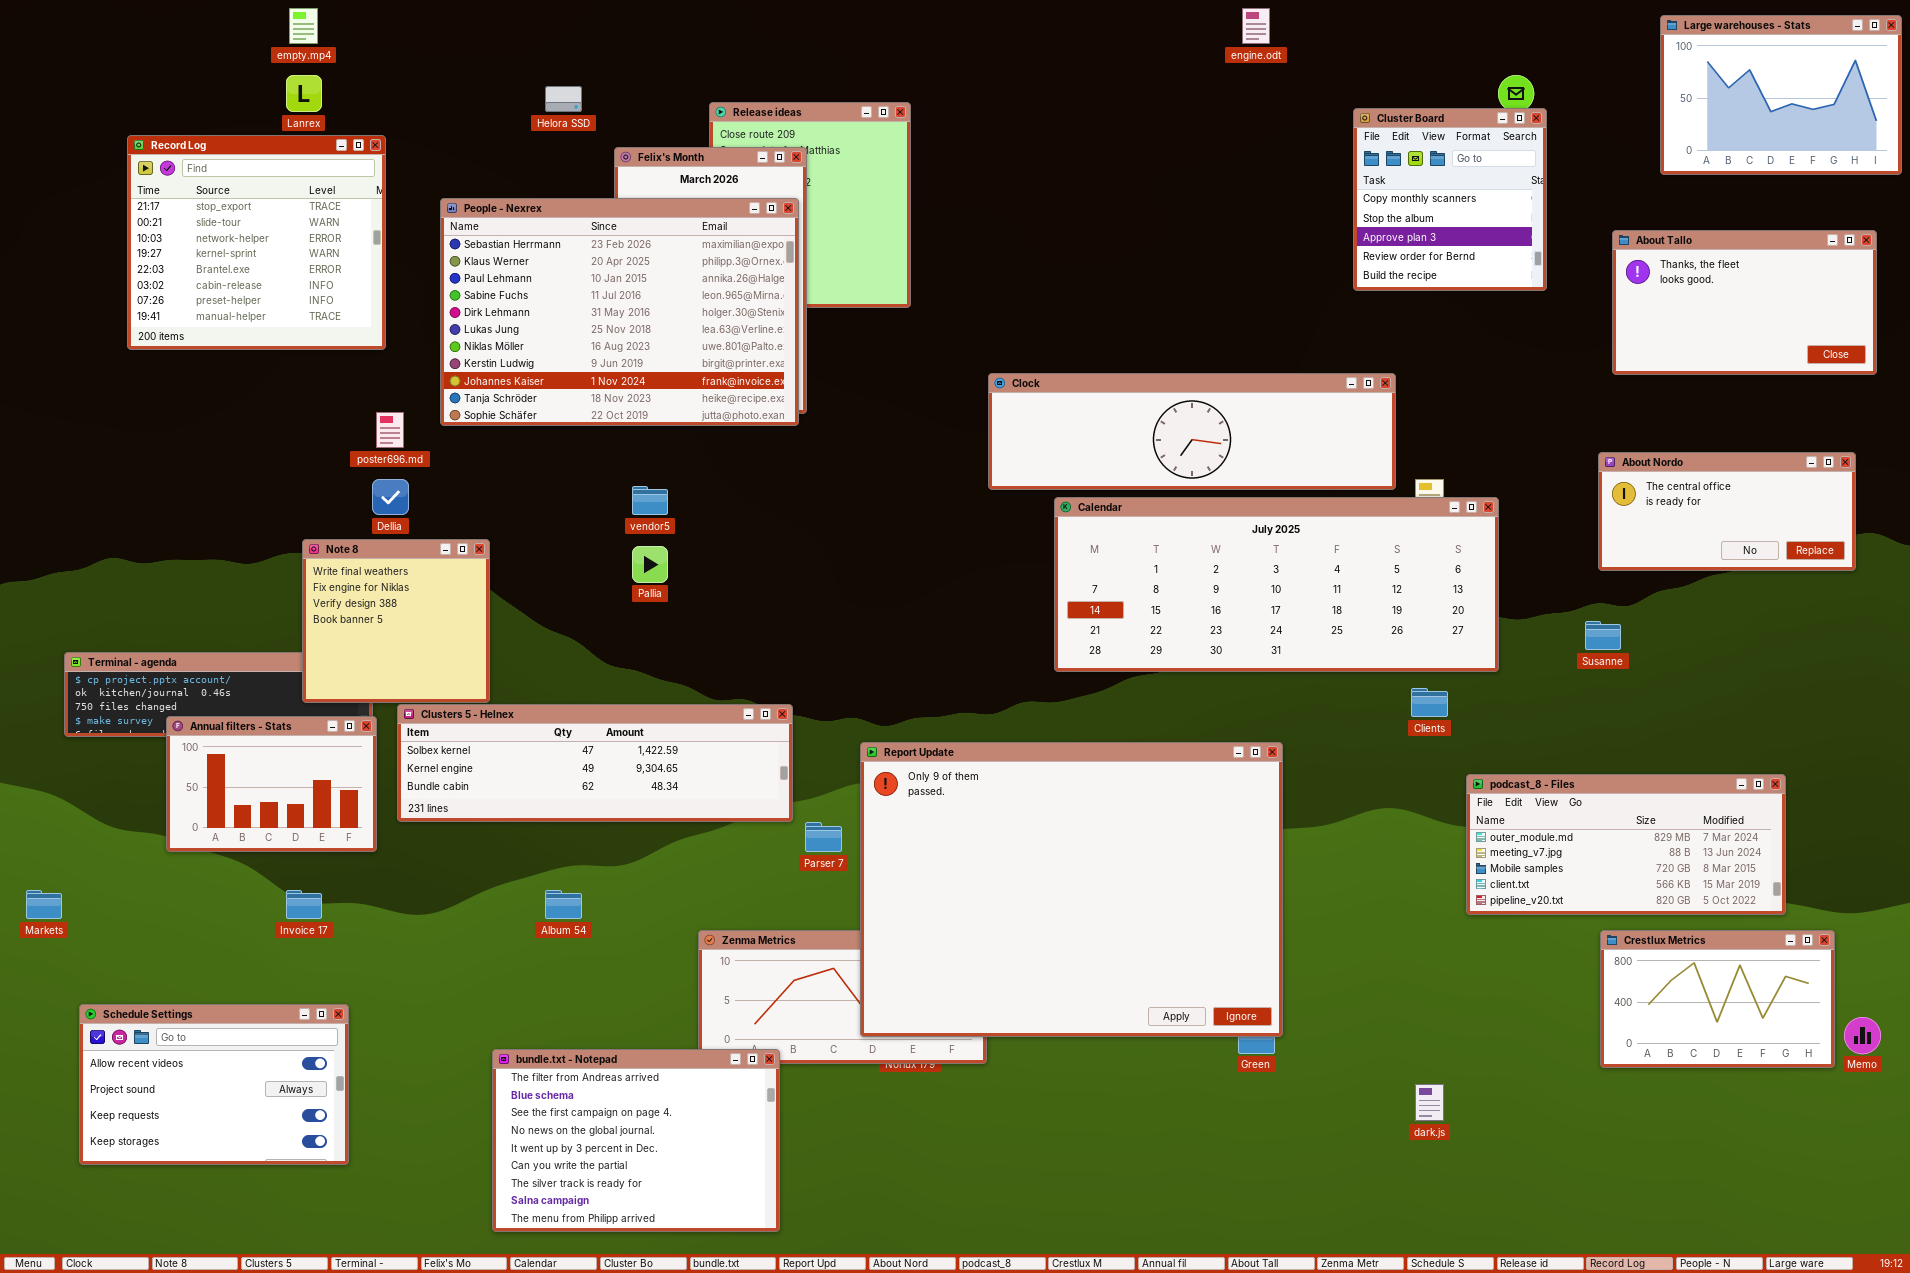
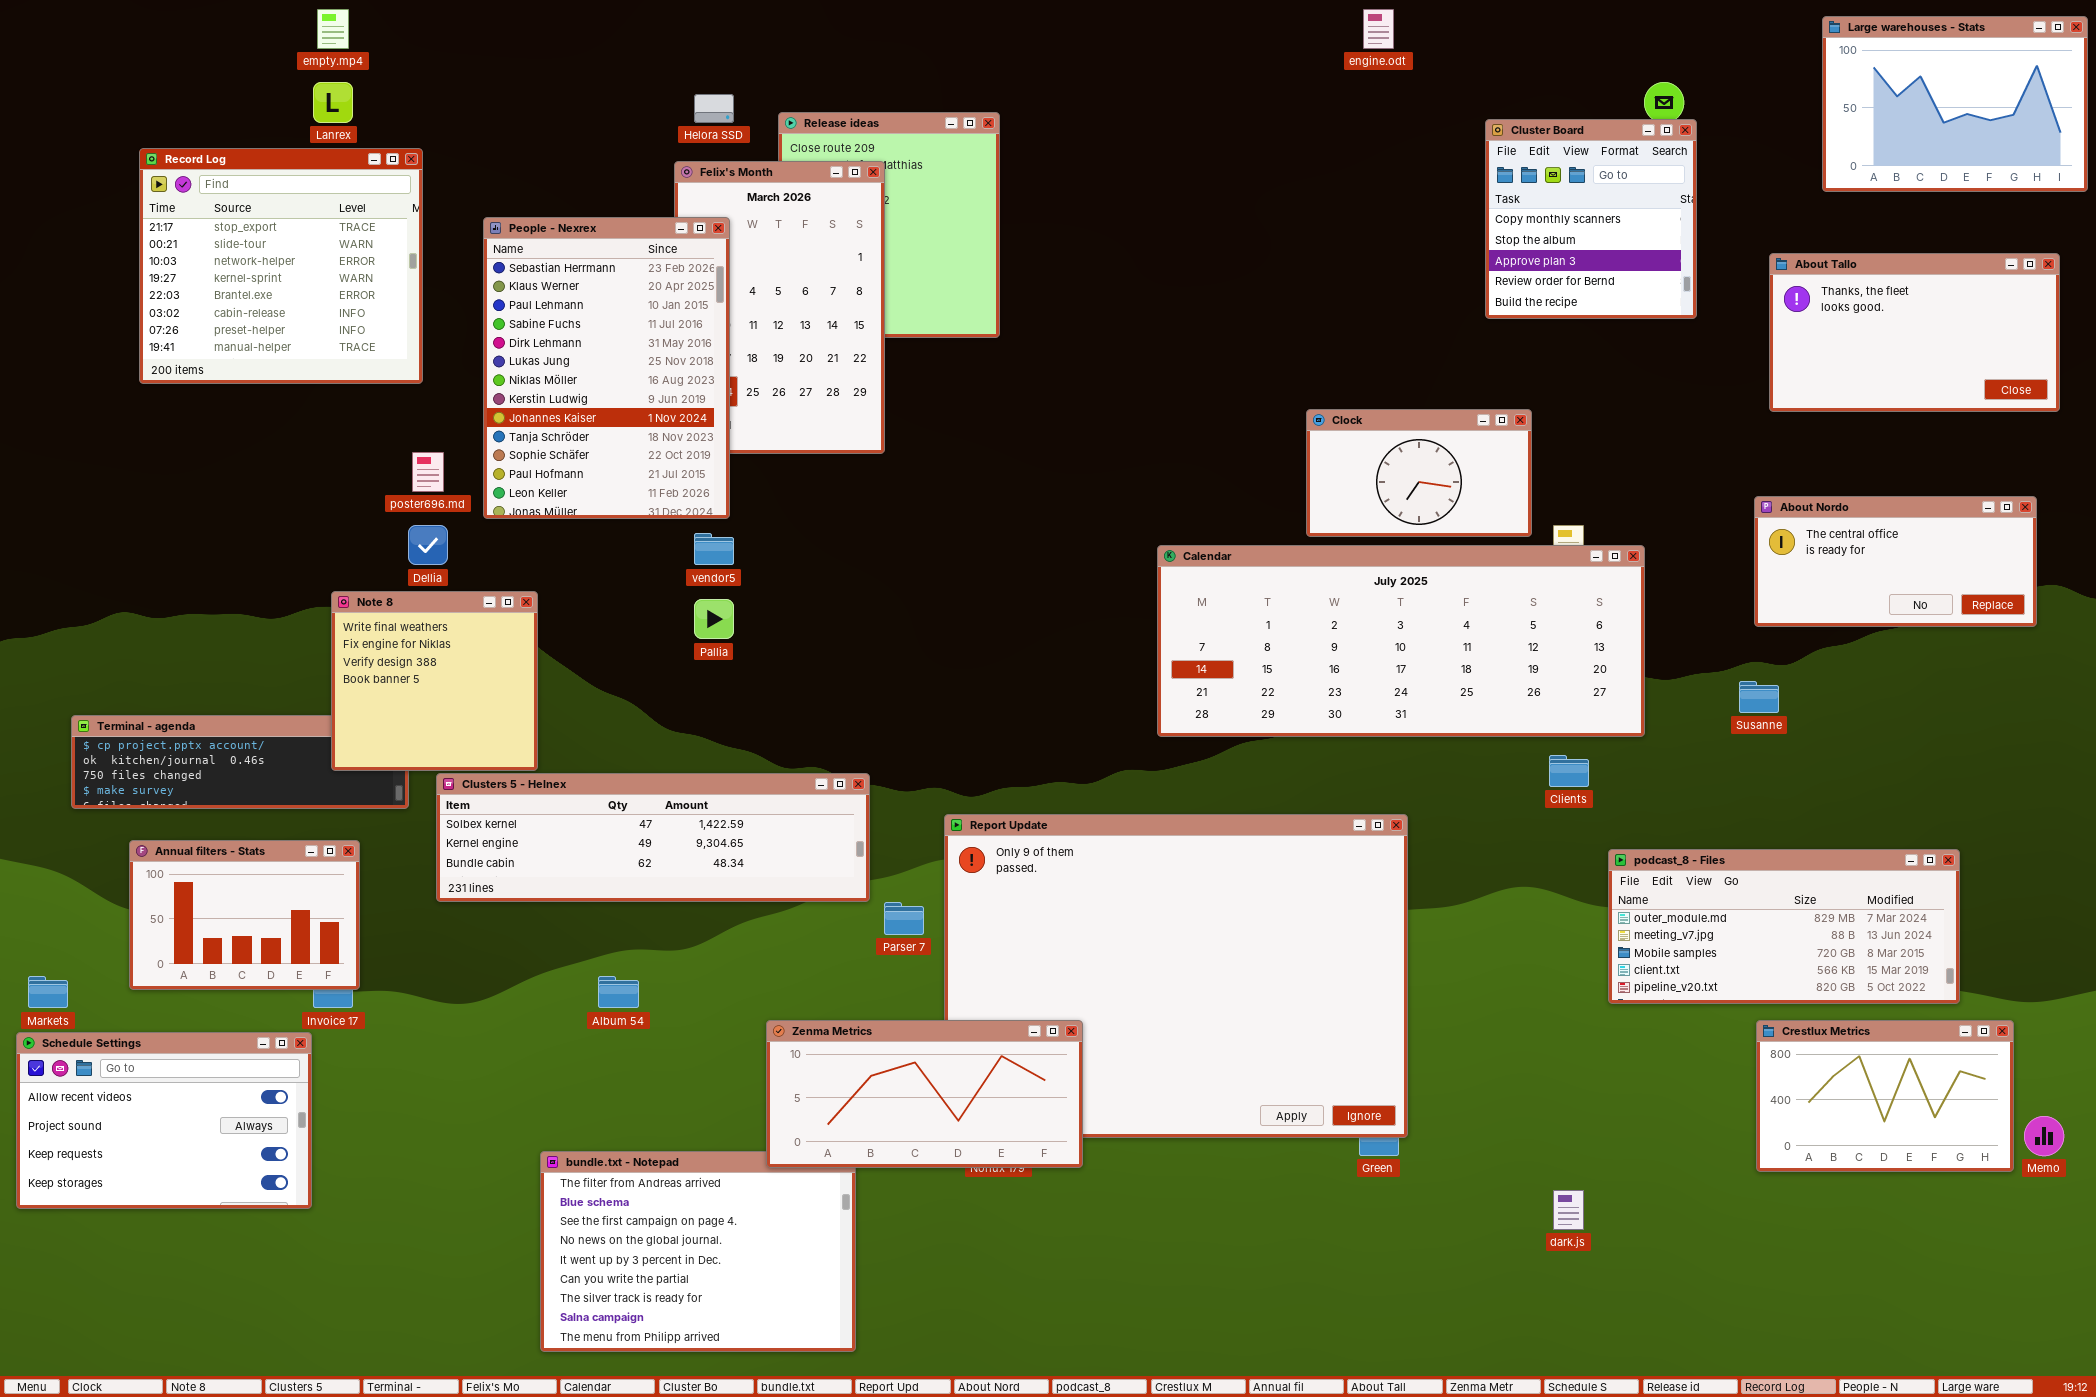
Helora SSD: [545,86,582,112] -> [694,94,734,123], moved
People - Nexrex: [440,198,799,426] -> [483,217,730,519], resized
Clock: [988,373,1396,490] -> [1306,409,1532,537], resized
Annual filters - Stats: [166,716,377,852] -> [129,840,360,990], moved
Zenma Metrics: [698,930,987,1064] -> [766,1020,1083,1168], raised
Schedule Settings: [79,1004,349,1165] -> [16,1032,312,1209], moved

